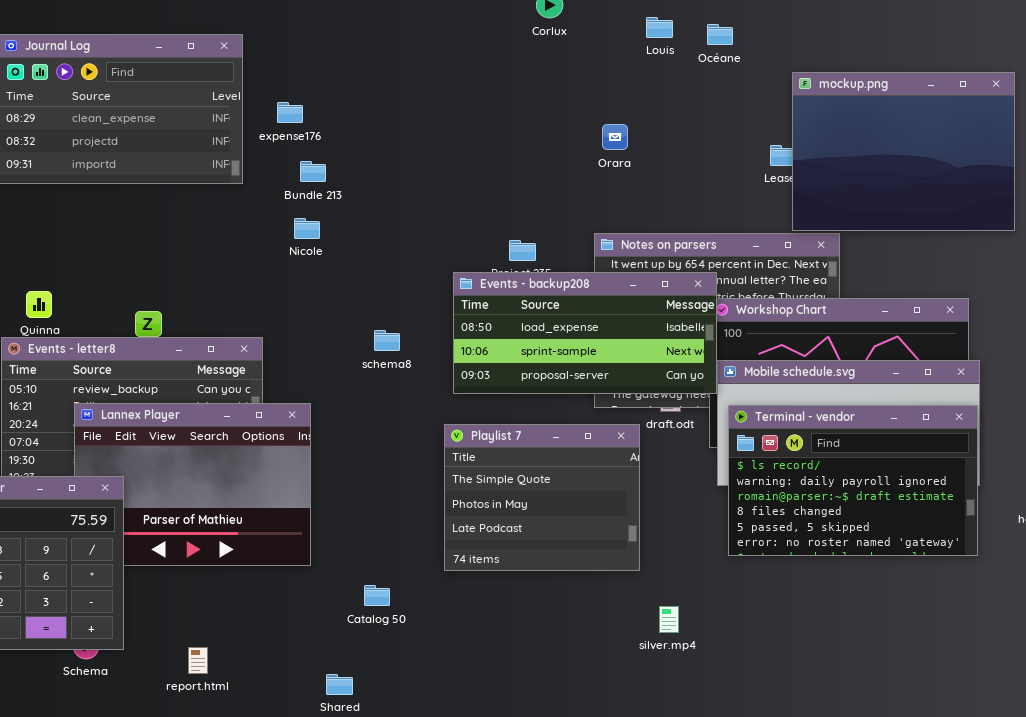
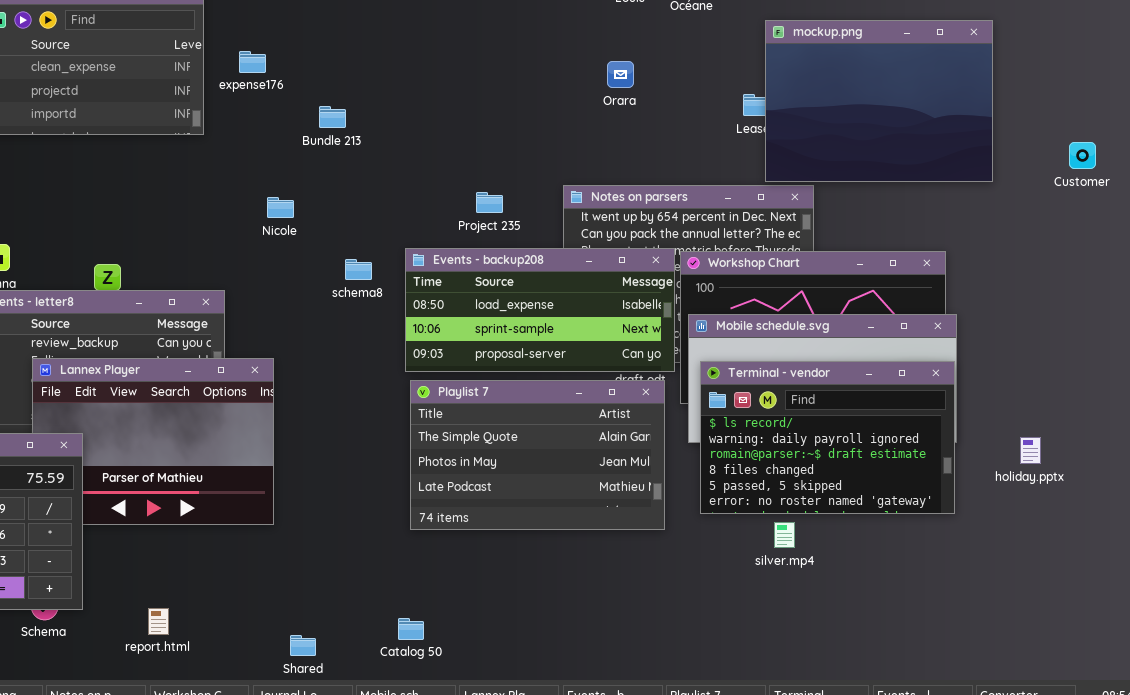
Orara: [602,124,628,150] -> [607,61,634,88], moved
Bundle 213: [300,161,326,182] -> [319,106,346,128], moved
Nicole: [294,218,320,239] -> [267,197,294,218], moved
Events - backup208: [453,272,717,394] -> [405,248,675,372], moved
schema8: [374,330,400,351] -> [345,259,372,280], moved
Playlist 7: [444,424,640,571] -> [410,380,665,530], resized
Catalog 50: [364,585,390,606] -> [398,618,424,640], moved
silver.mp4: [659,606,679,633] -> [774,522,795,548], moved

